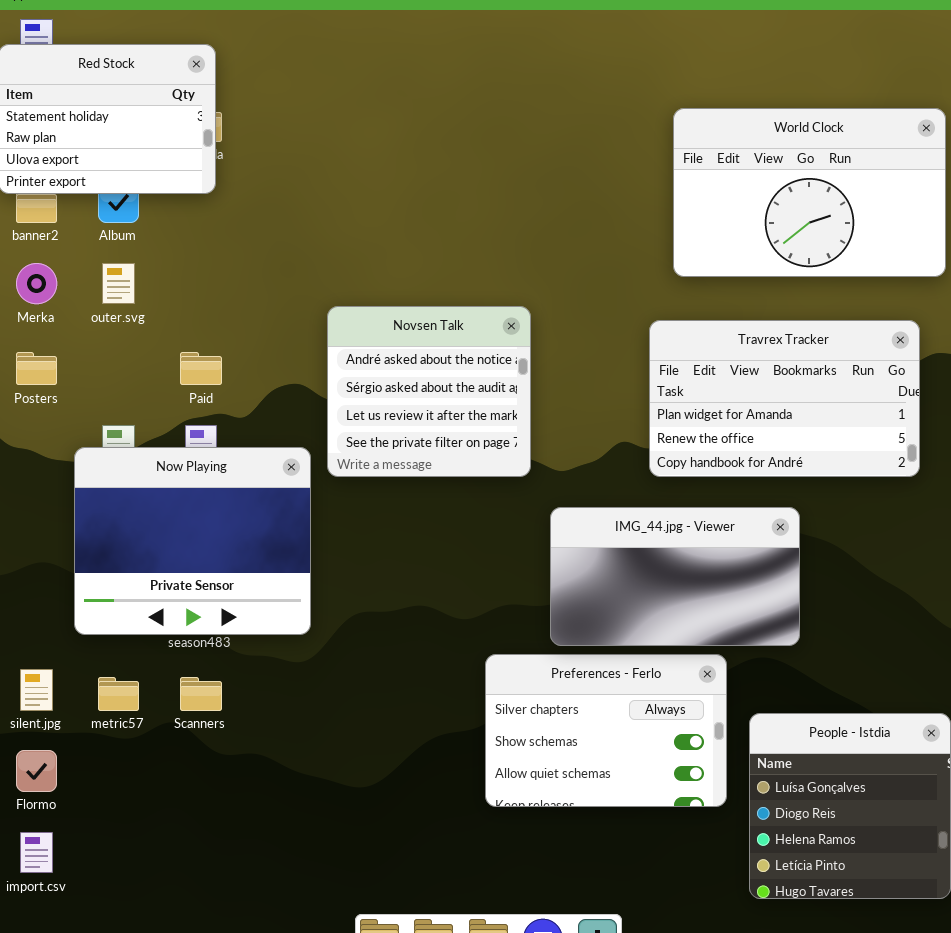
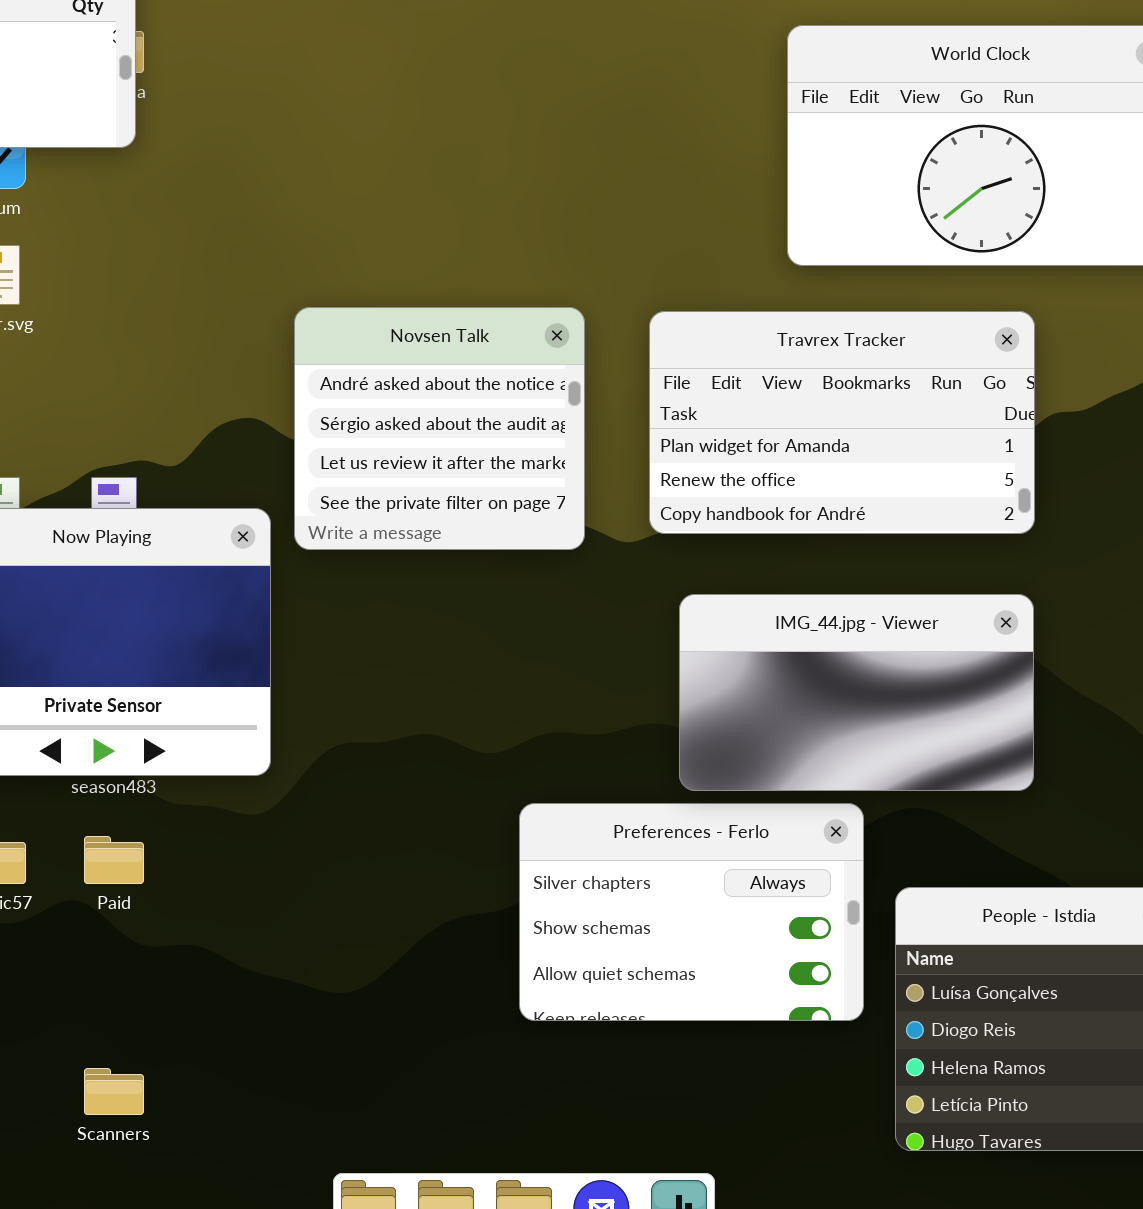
Travrex Tracker: [649,320,920,477] -> [649,311,1035,534], moved
Paid: [180,352,222,385] -> [84,836,144,884], moved
IMG_44.jpg - Viewer: [550,507,800,646] -> [679,594,1034,791], moved
Scanners: [180,677,222,711] -> [84,1068,144,1115], moved

